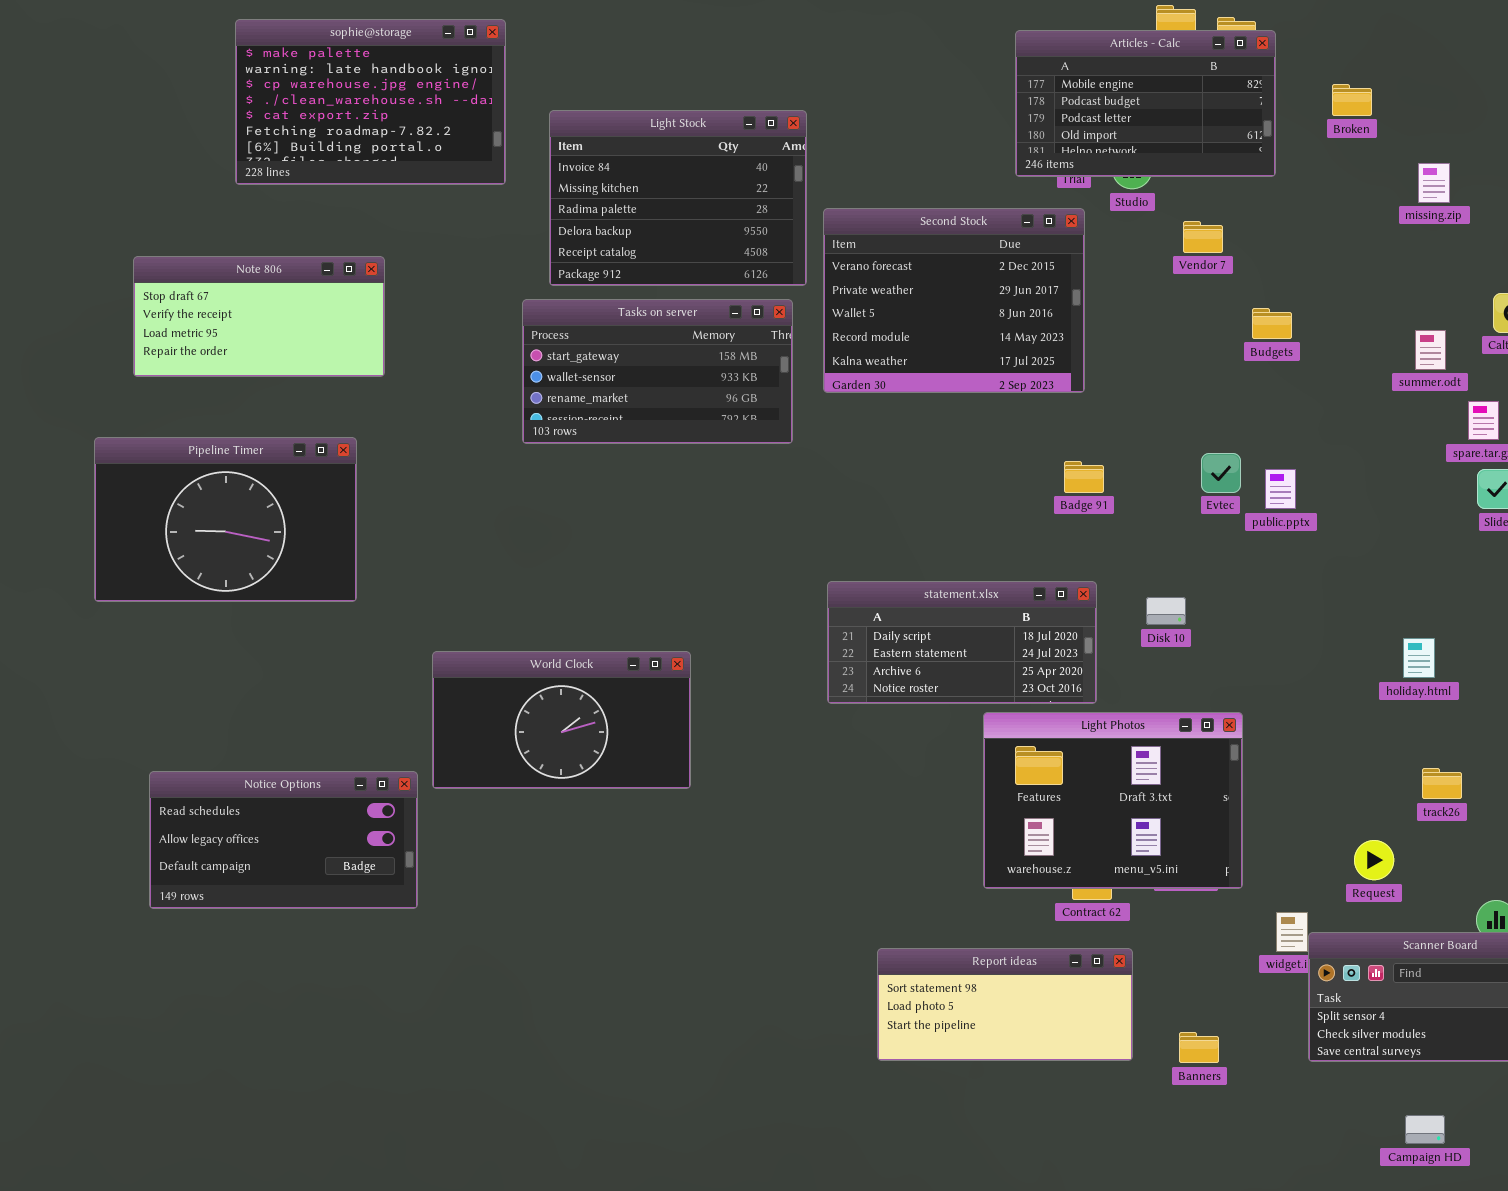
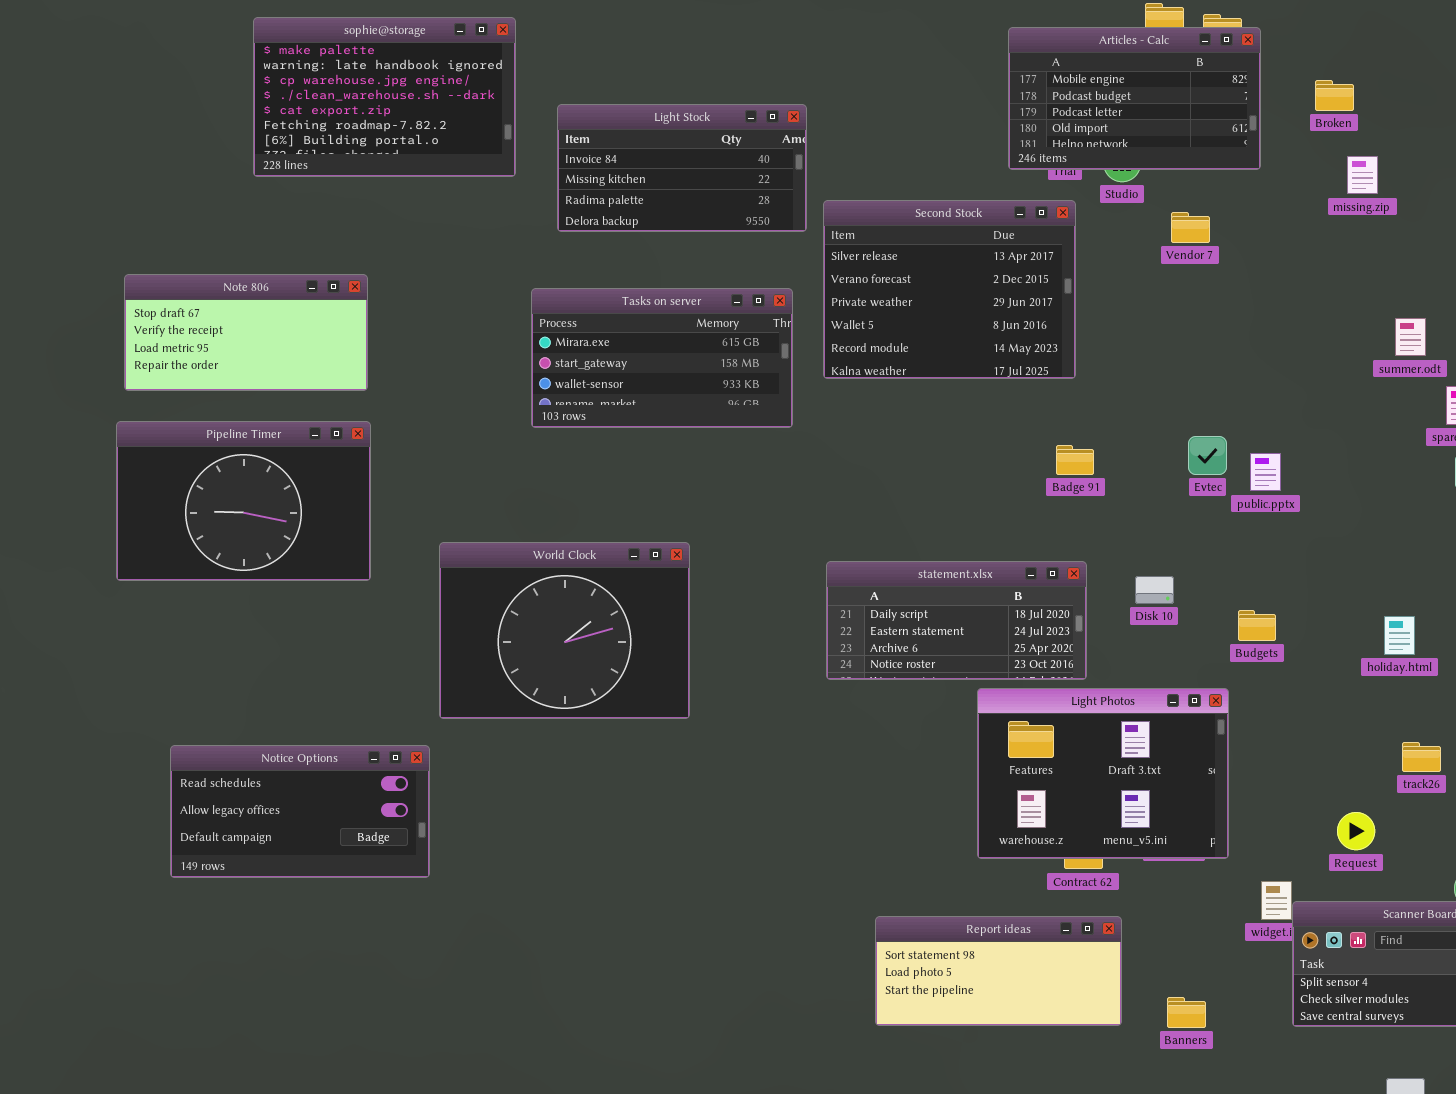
Light Stock: [549,110,807,286] -> [557,104,807,232], resized
missing.zip: [1418,163,1450,203] -> [1347,156,1378,194], moved
Second Stock: [823,208,1085,393] -> [823,200,1076,379], scrolled up 1 row
Note 806: [133,256,385,377] -> [124,274,368,391], moved
Tasks on server: [522,299,793,444] -> [531,288,793,428], scrolled up 1 row
Budgets: [1252,308,1292,339] -> [1238,610,1276,641], moved
World Clock: [432,651,691,789] -> [439,542,690,719], moved, resized

